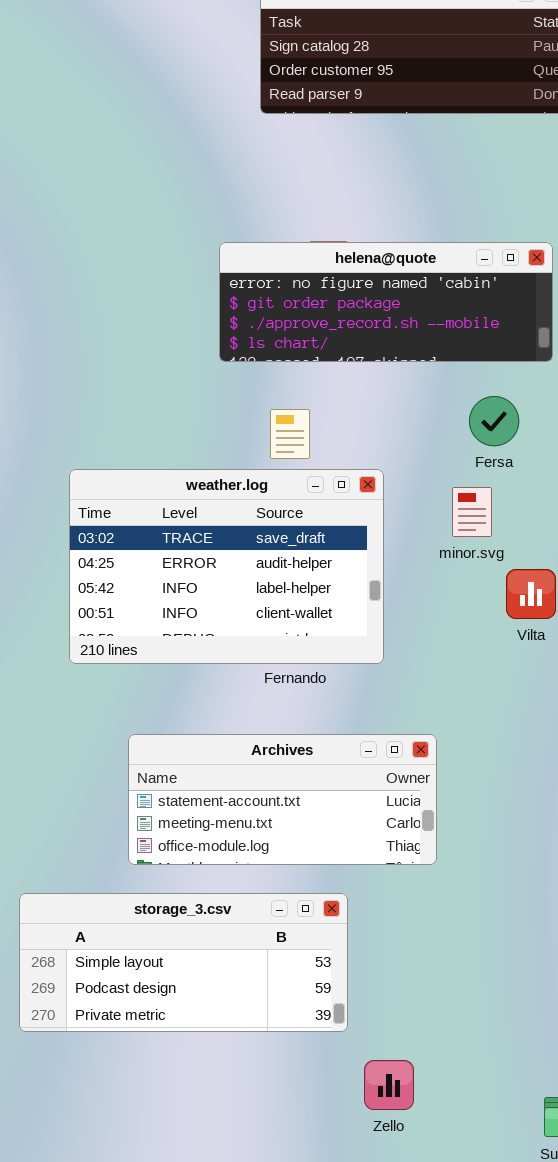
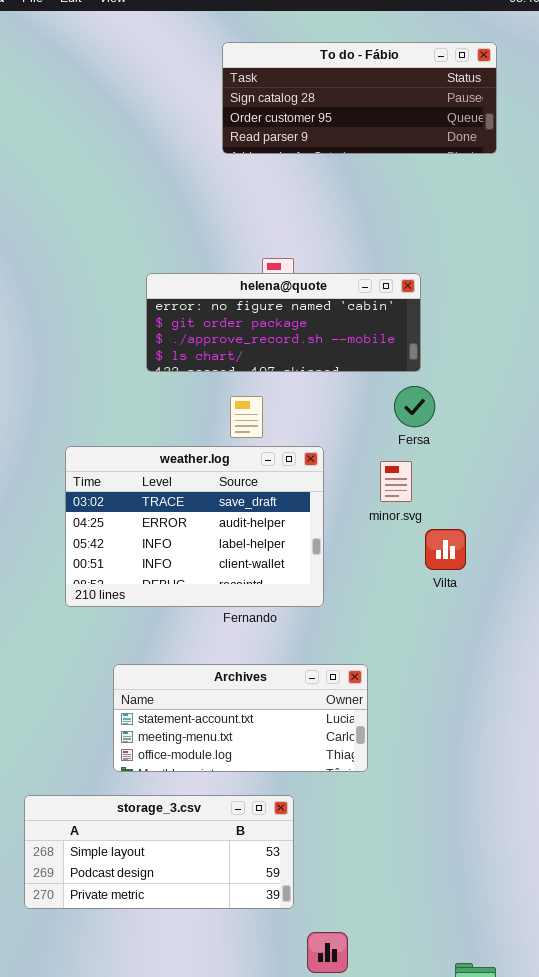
helena@quote: [219,242,553,362] -> [146,273,421,372], moved

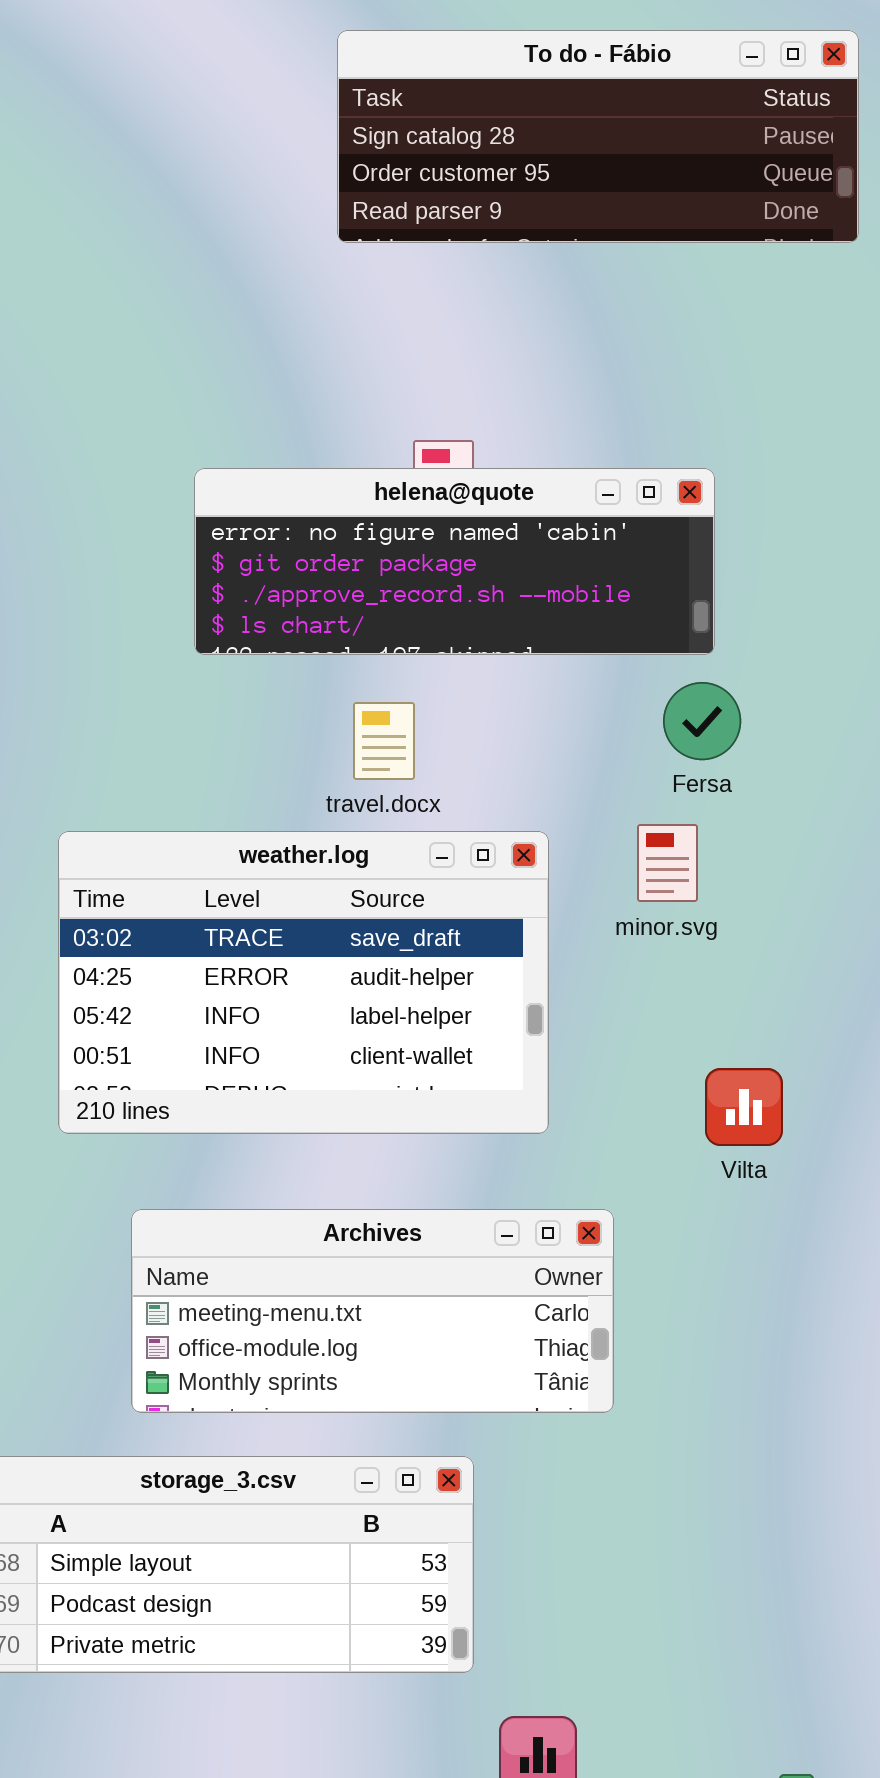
weather.log: [65,446,324,607] -> [58,831,549,1134], moved
Vilta: [425,529,466,570] -> [705,1068,783,1146], moved
Archives: [113,664,368,772] -> [131,1209,614,1413], scrolled down 1 row

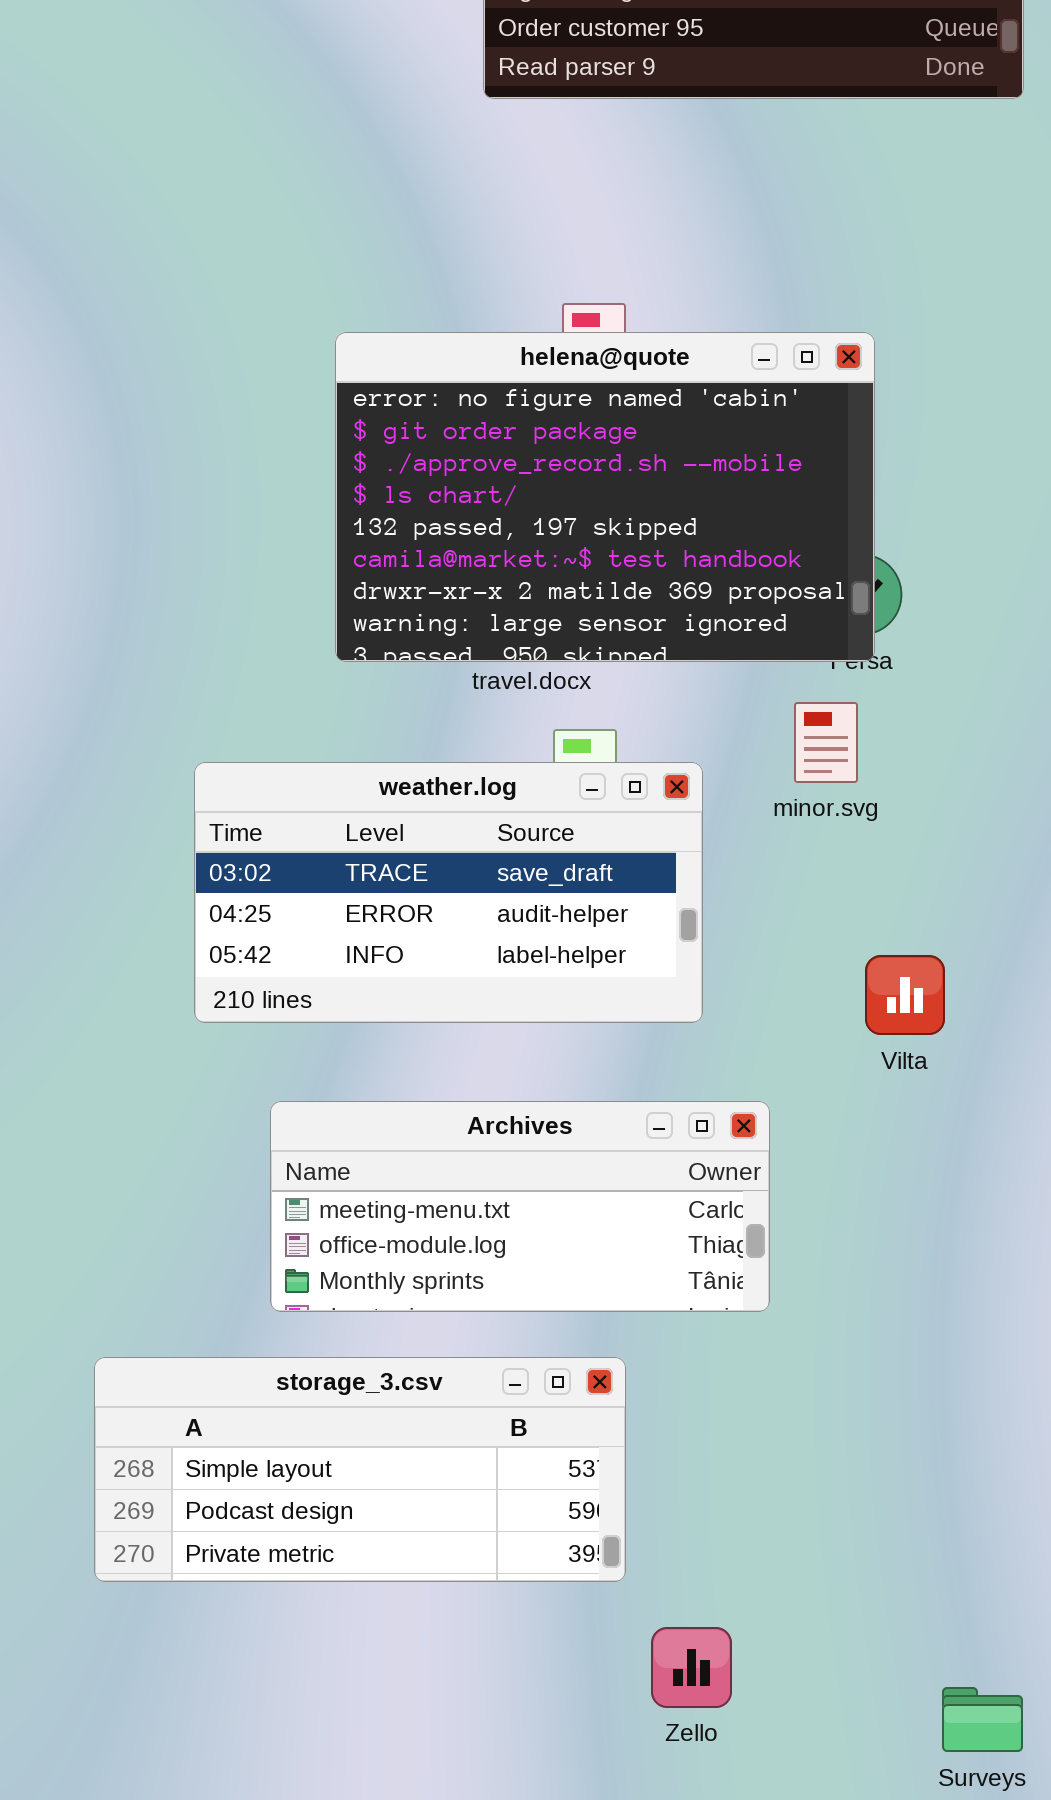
helena@quote: [194,468,715,655] -> [335,332,875,662], resized
weather.log: [58,831,549,1134] -> [194,762,703,1023], resized

